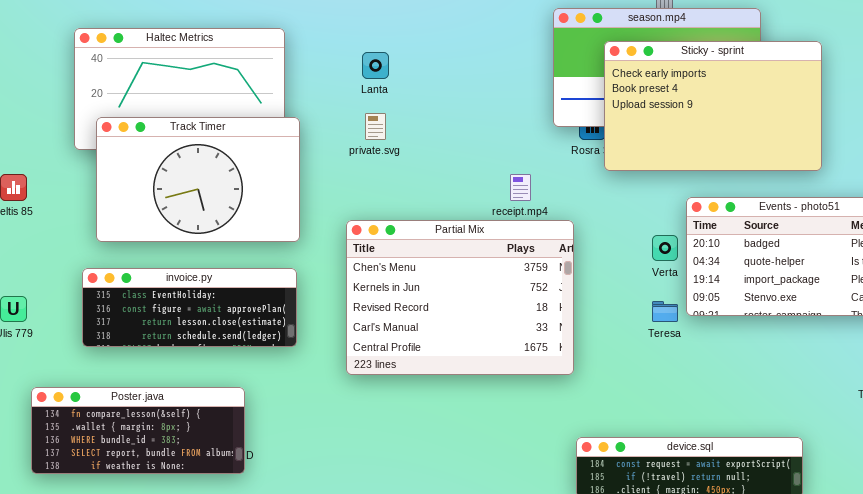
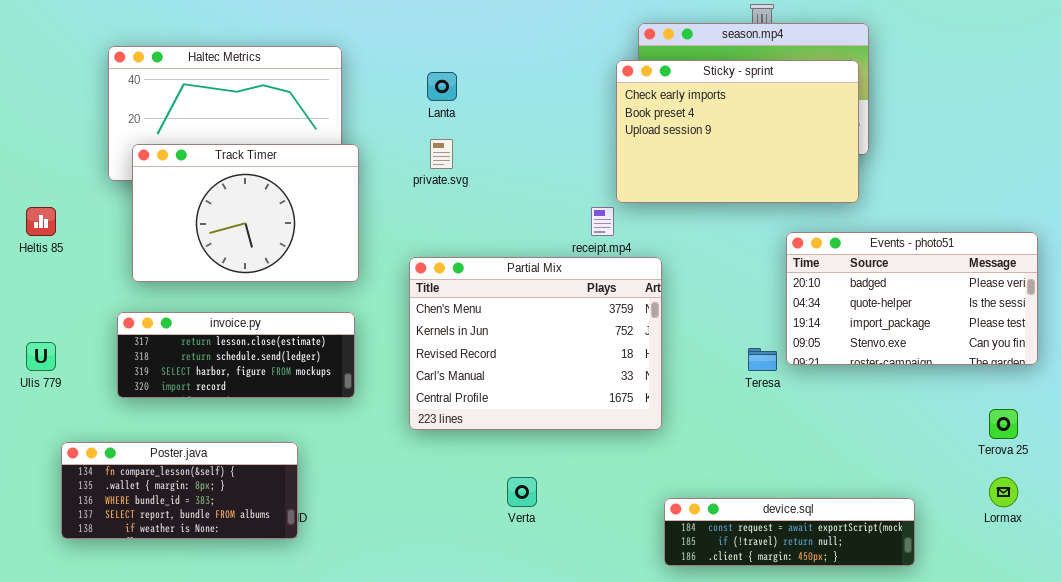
Sticky - sprint: [604,41,822,171] -> [616,60,859,203], moved
Verta: [652,235,678,261] -> [507,477,537,507], moved
invoice.py: [82,268,297,347] -> [117,312,355,398], scrolled down 2 rows

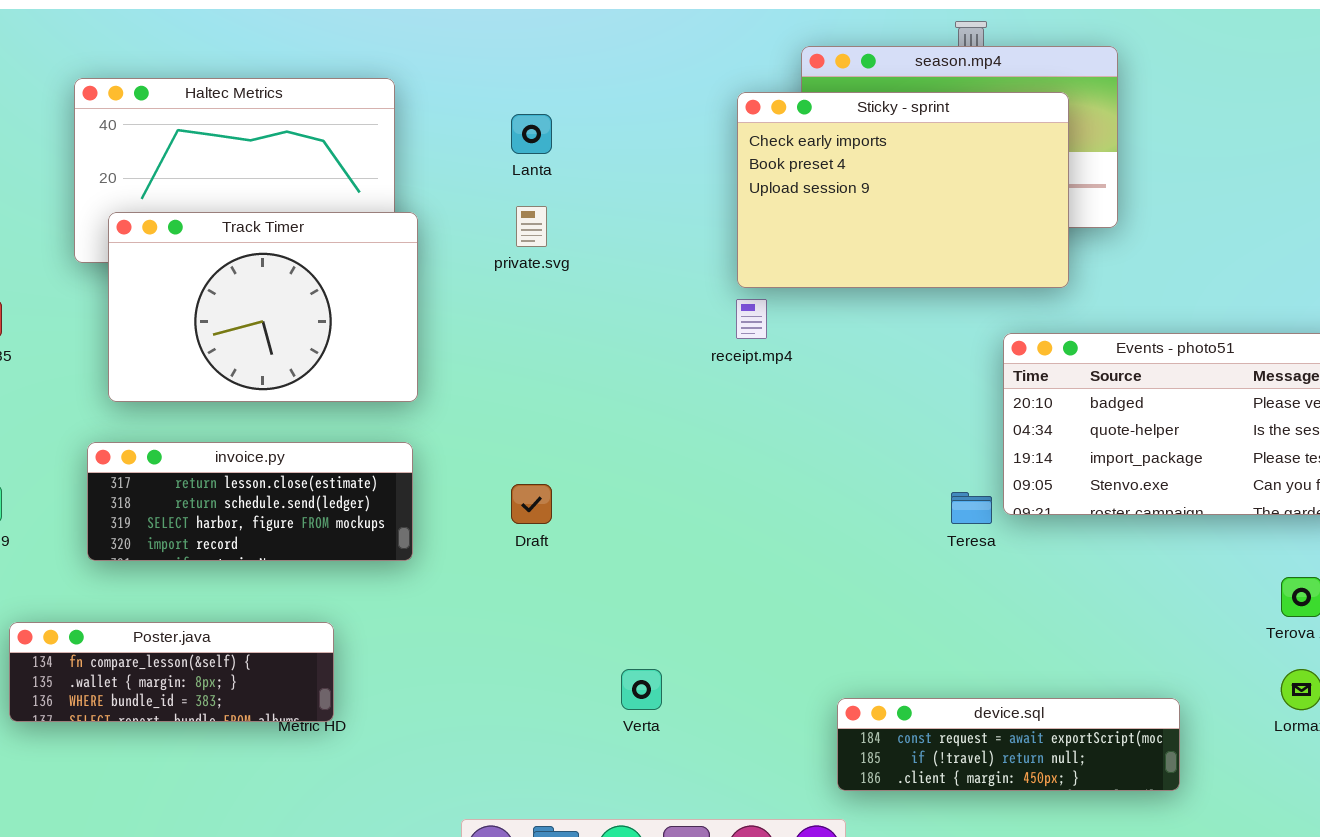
Sticky - sprint: [616,60,859,203] -> [737,92,1069,288], moved
Partial Mix: [409,257,662,430] -> none, closed
Poster.java: [61,442,298,539] -> [9,622,334,722], resized

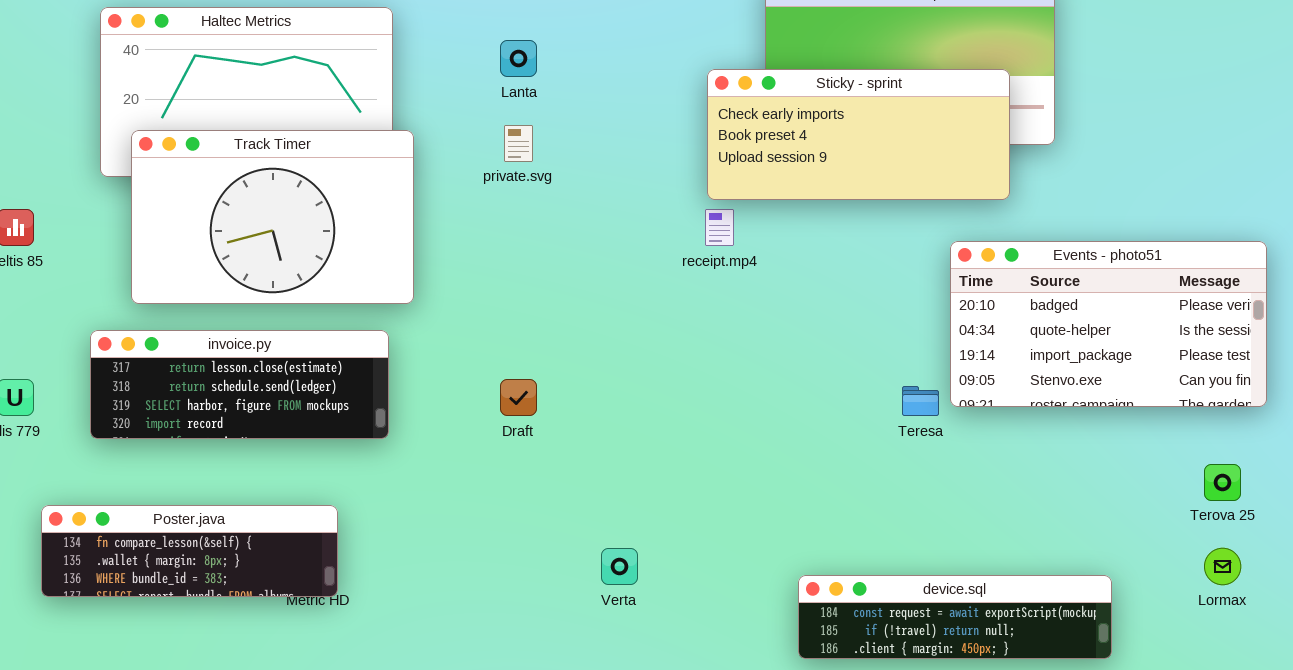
Sticky - sprint: [737,92,1069,288] -> [707,69,1010,200], resized
invoice.py: [87,442,413,561] -> [90,330,389,439], moved

